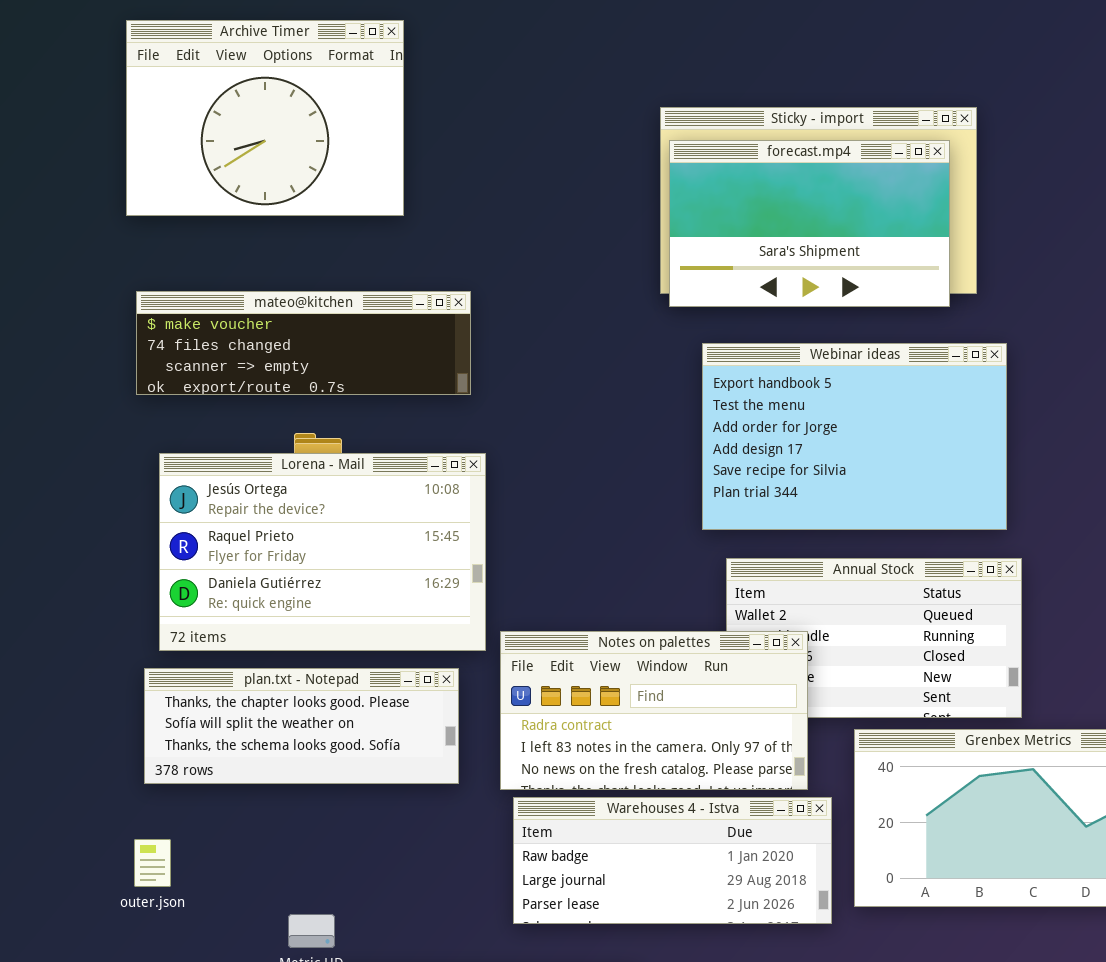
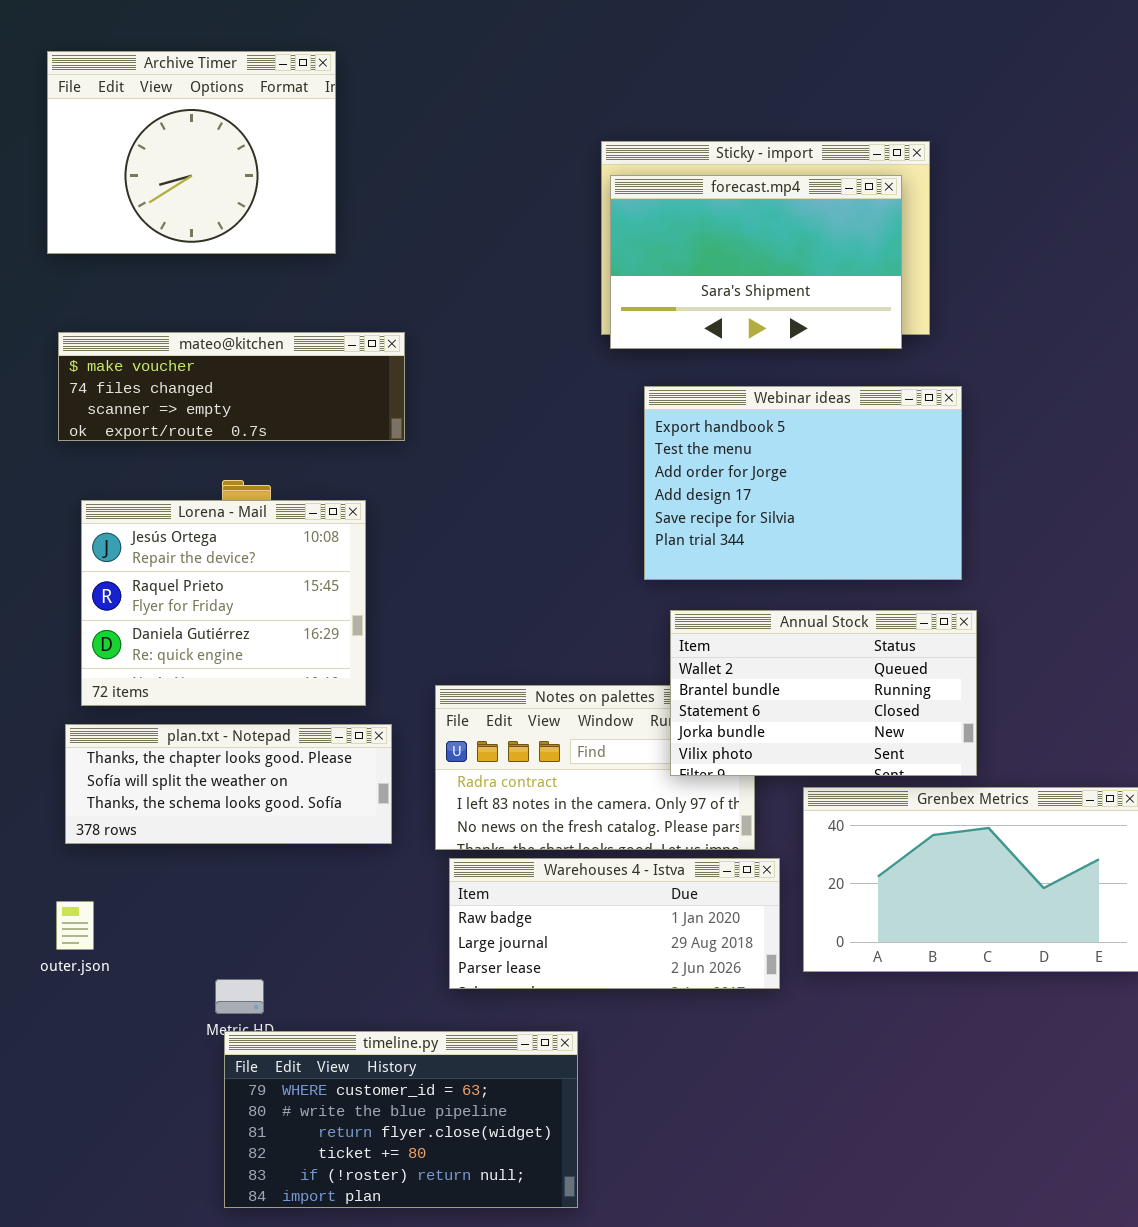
Lorena - Mail: [159,453,486,651] -> [81,500,366,706], resized
Annual Stock: [726,558,1022,718] -> [670,610,977,776], raised

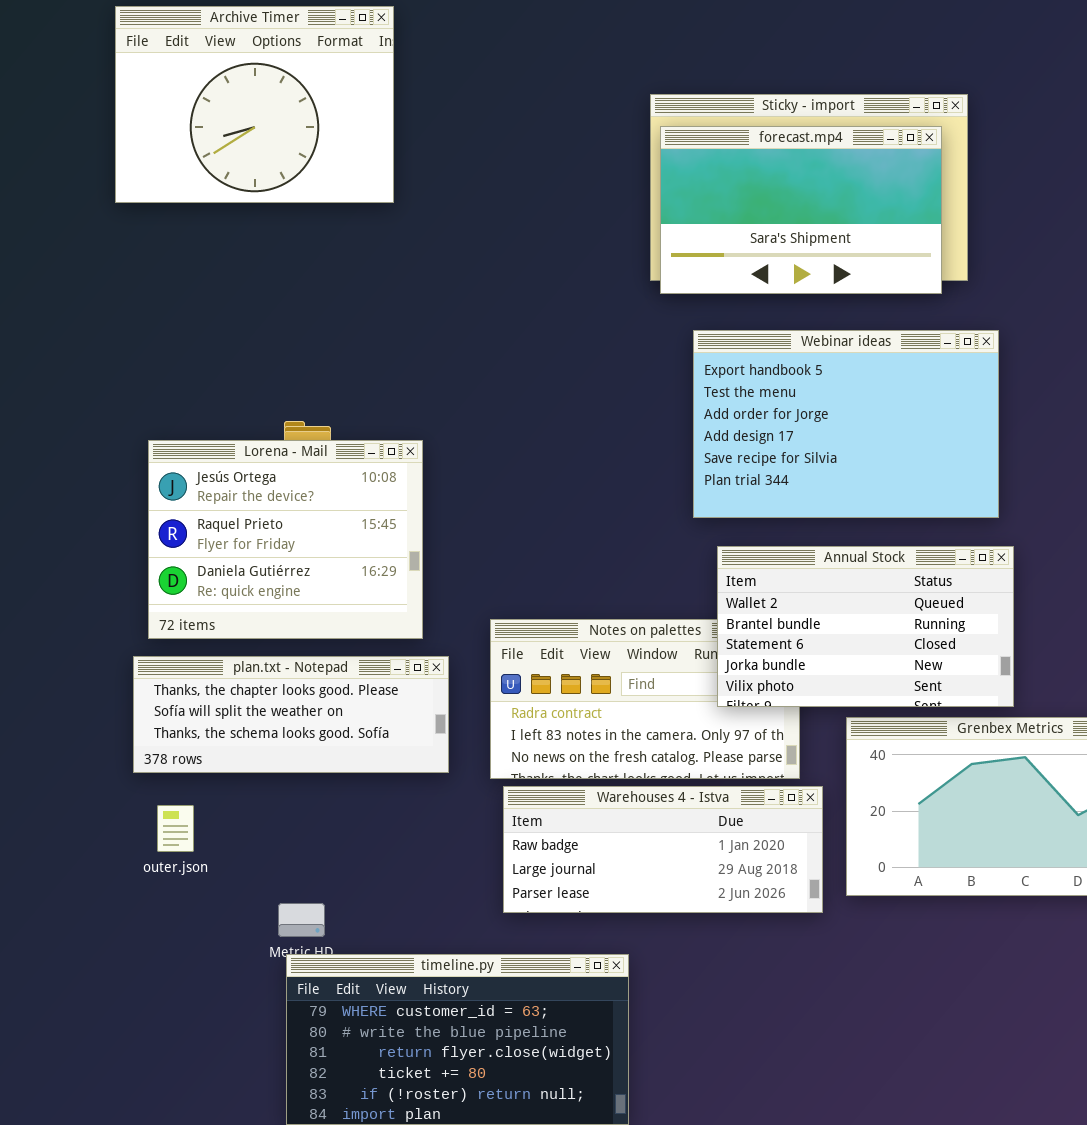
mateo@kitchen: [58,332,405,441] -> none, closed
outer.json: [56,901,94,950] -> [157,805,194,852], moved

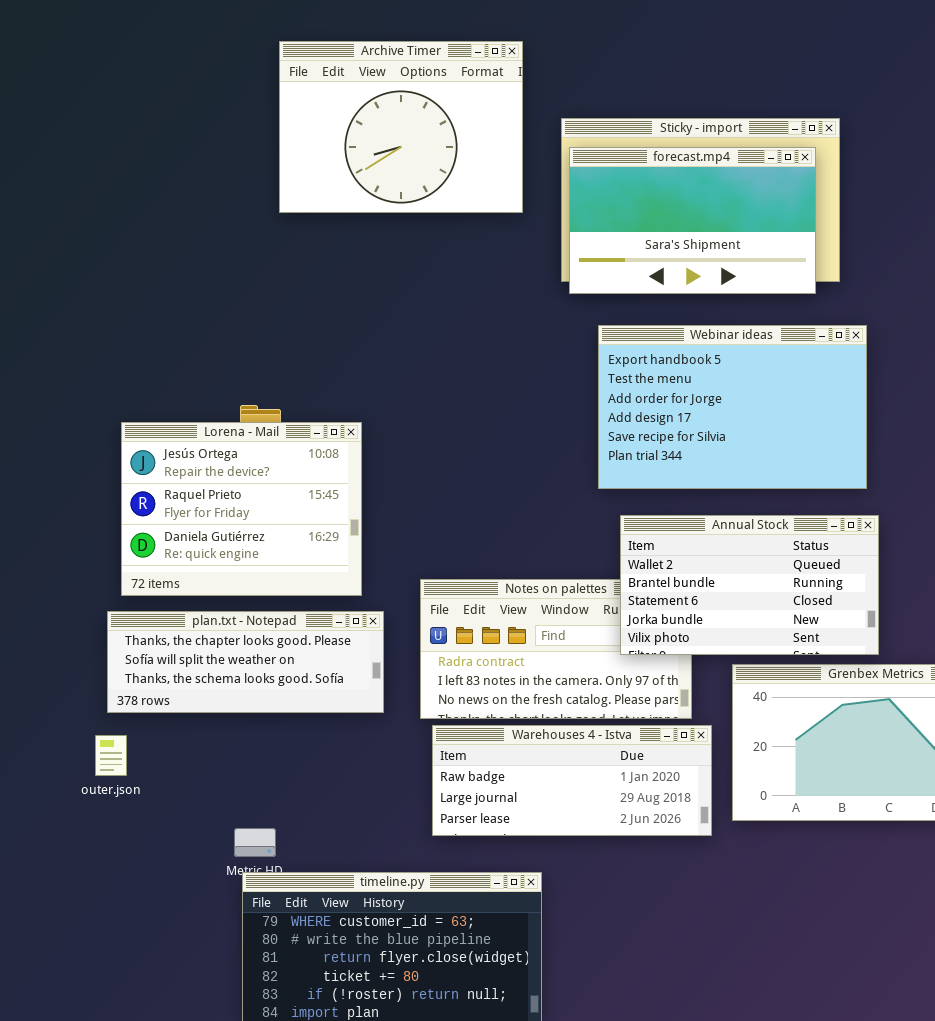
Archive Timer: [115,6,394,203] -> [279,41,523,213], moved
outer.json: [157,805,194,852] -> [95,735,127,776], moved

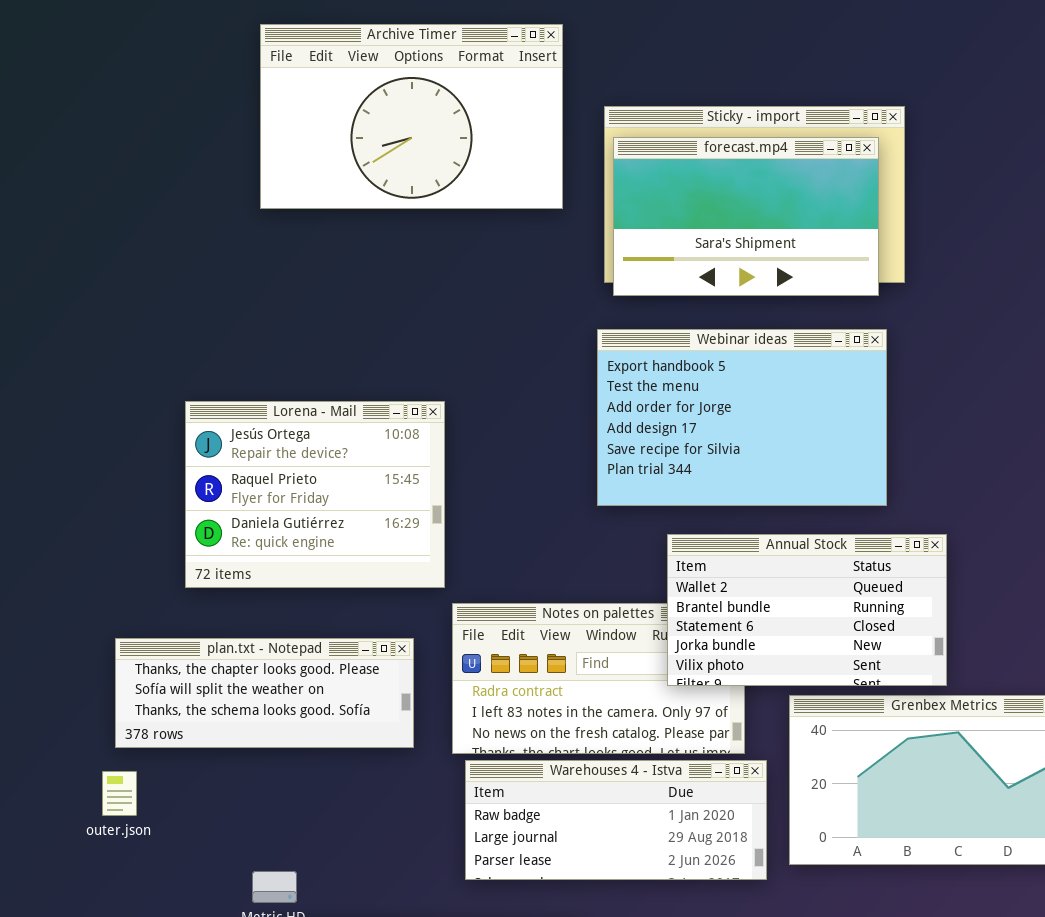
Archive Timer: [279,41,523,213] -> [260,24,563,209], resized
Webinar ideas: [598,325,867,489] -> [597,329,887,506], moved
Lorena - Mail: [121,422,362,596] -> [185,401,445,588], moved

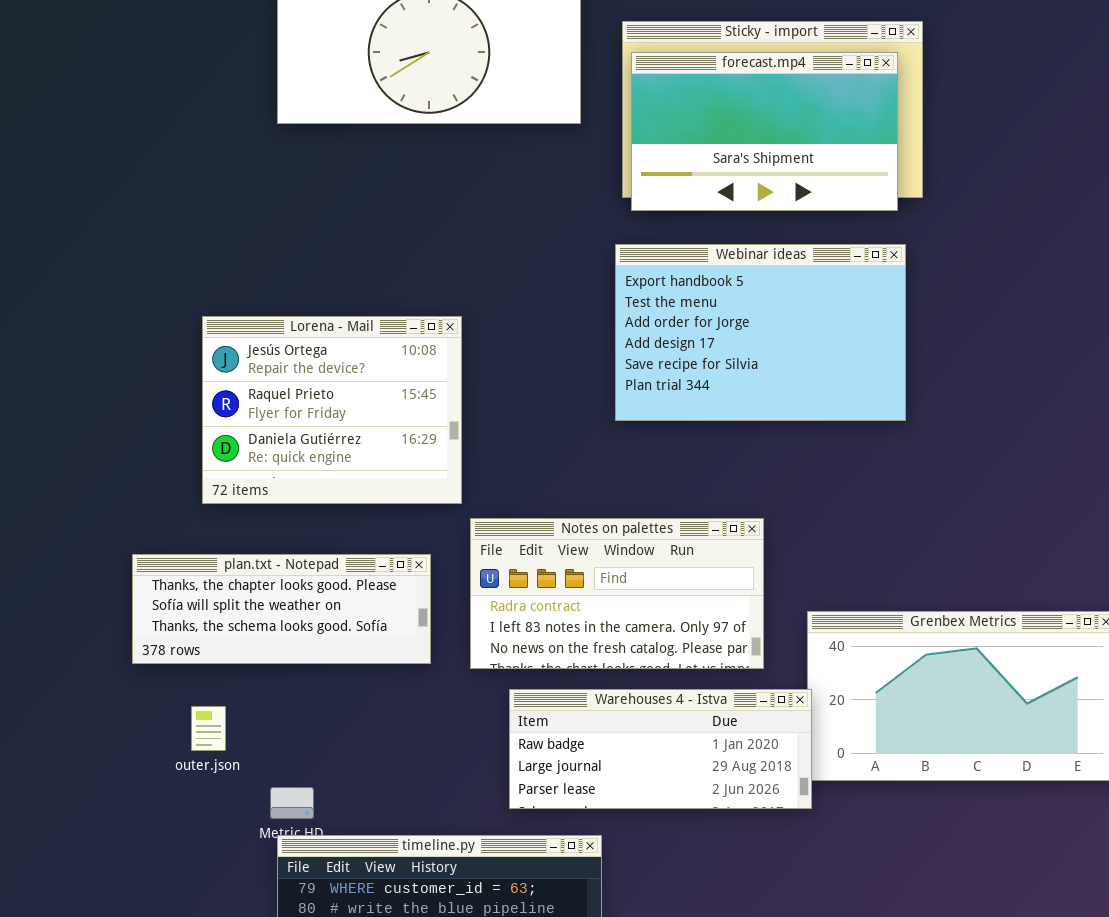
Annual Stock: [667,534,947,686] -> none, closed
Warehouses 4 - Istva: [465,760,767,880] -> [509,689,812,809], moved
outer.json: [102,771,137,816] -> [191,706,226,751], moved

